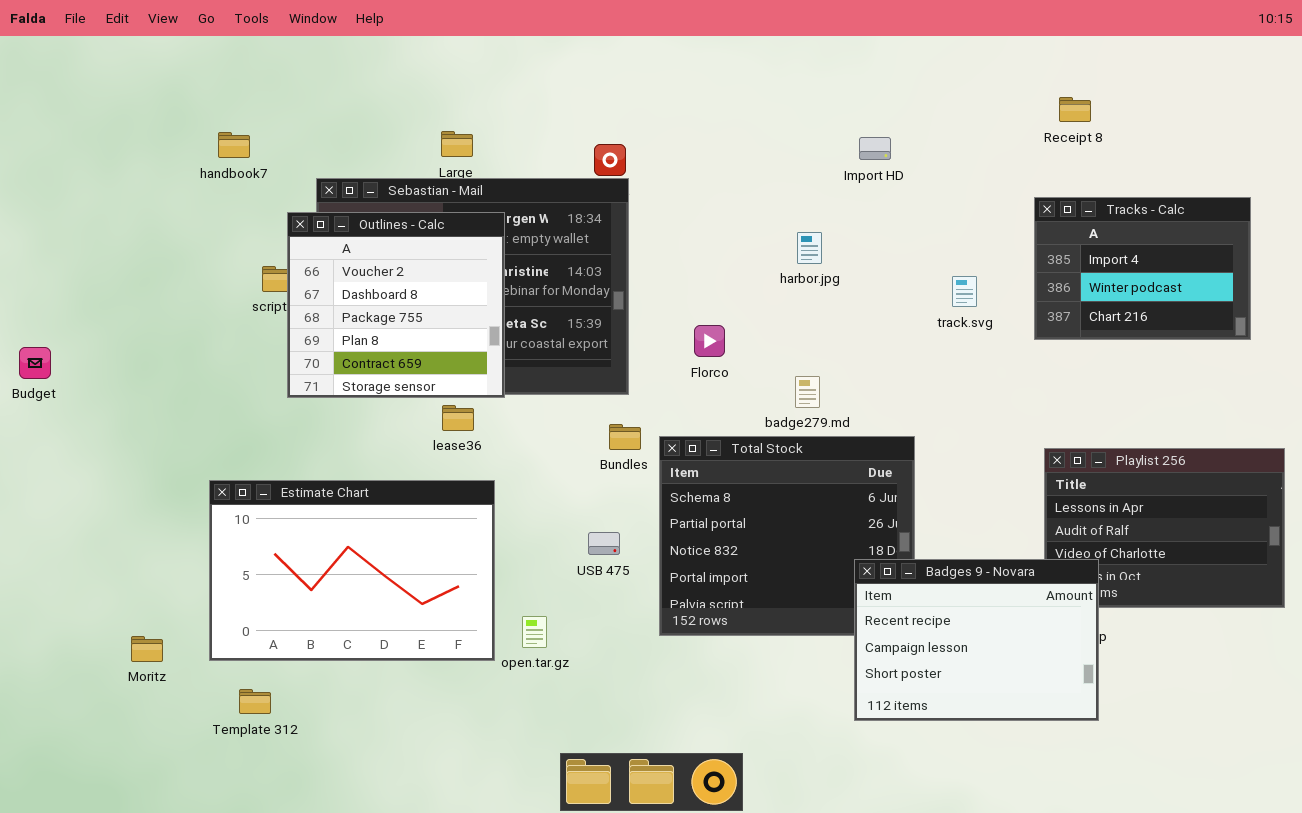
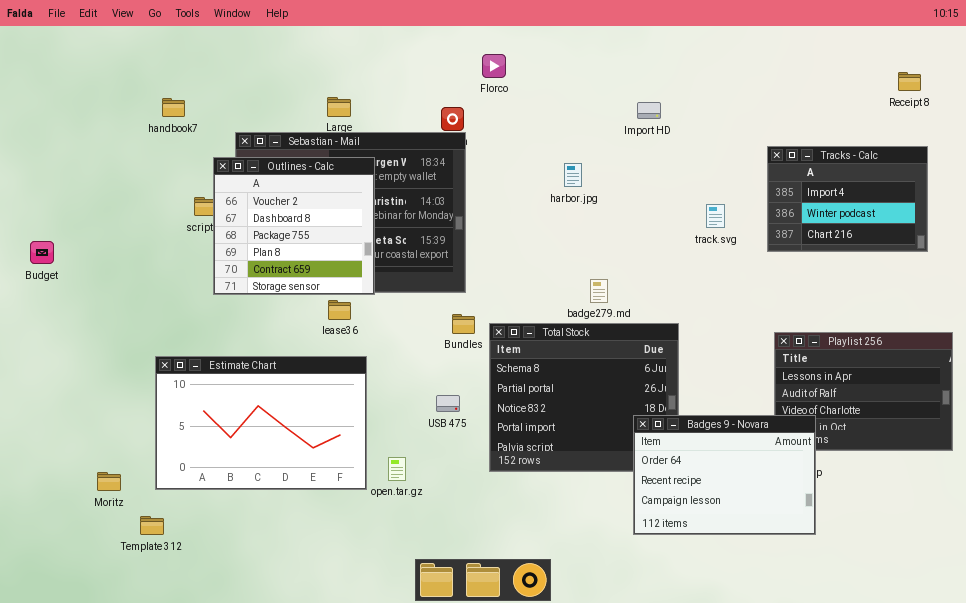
Receipt 8: [1059,97,1091,122] -> [898,72,921,91], moved
harbor.jpg: [797,232,822,264] -> [564,163,582,187], moved
Florco: [694,325,725,357] -> [482,54,506,78], moved
Budget: [19,347,51,379] -> [30,241,54,264], moved
Badges 9 - Novara: [854,559,1099,721] -> [633,415,816,535], scrolled up 1 row
Template 312: [239,689,271,714] -> [140,516,164,535], moved

